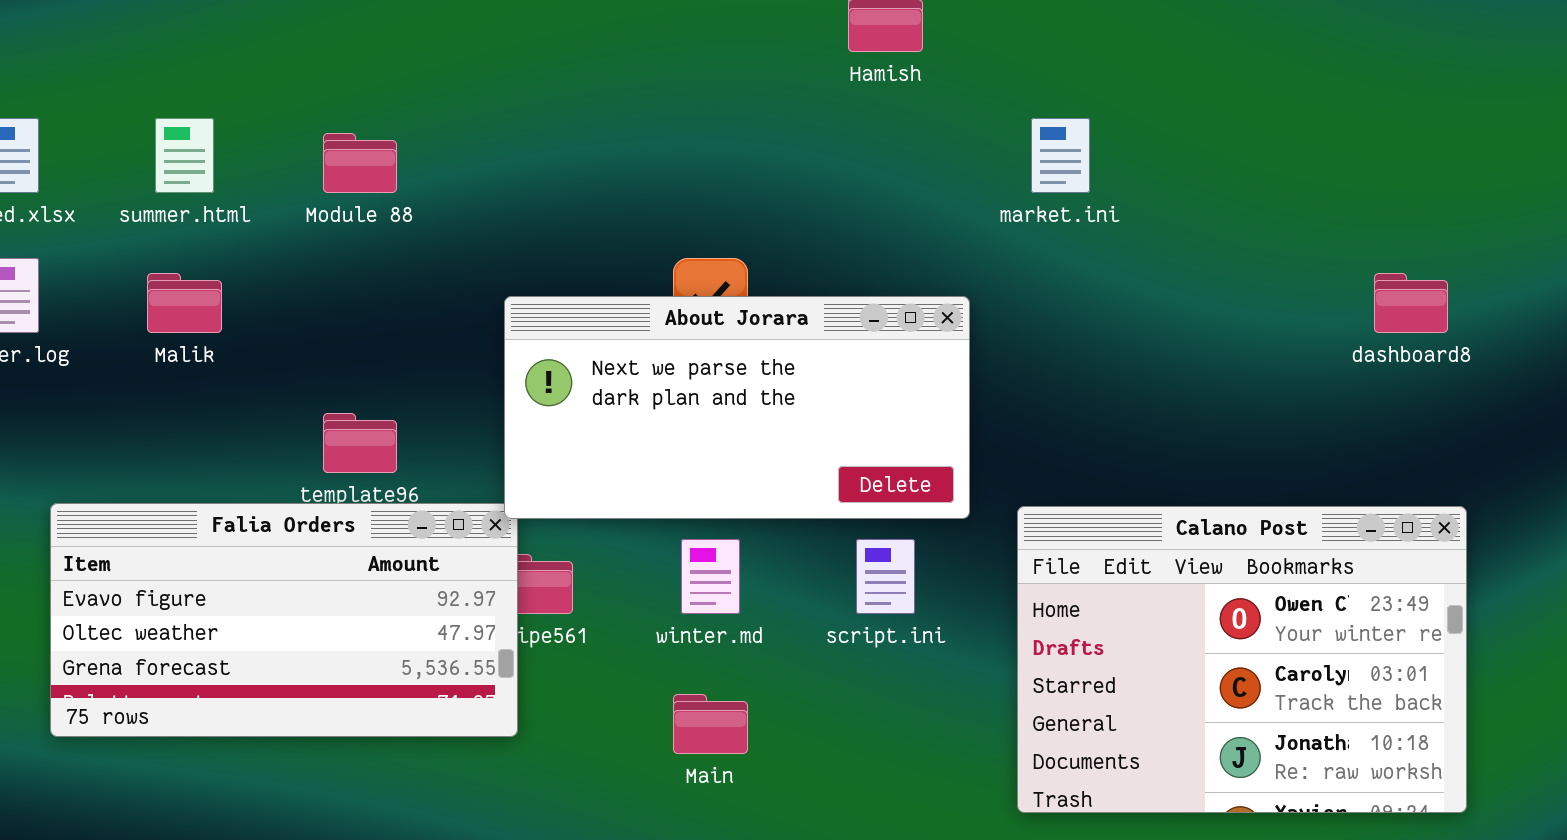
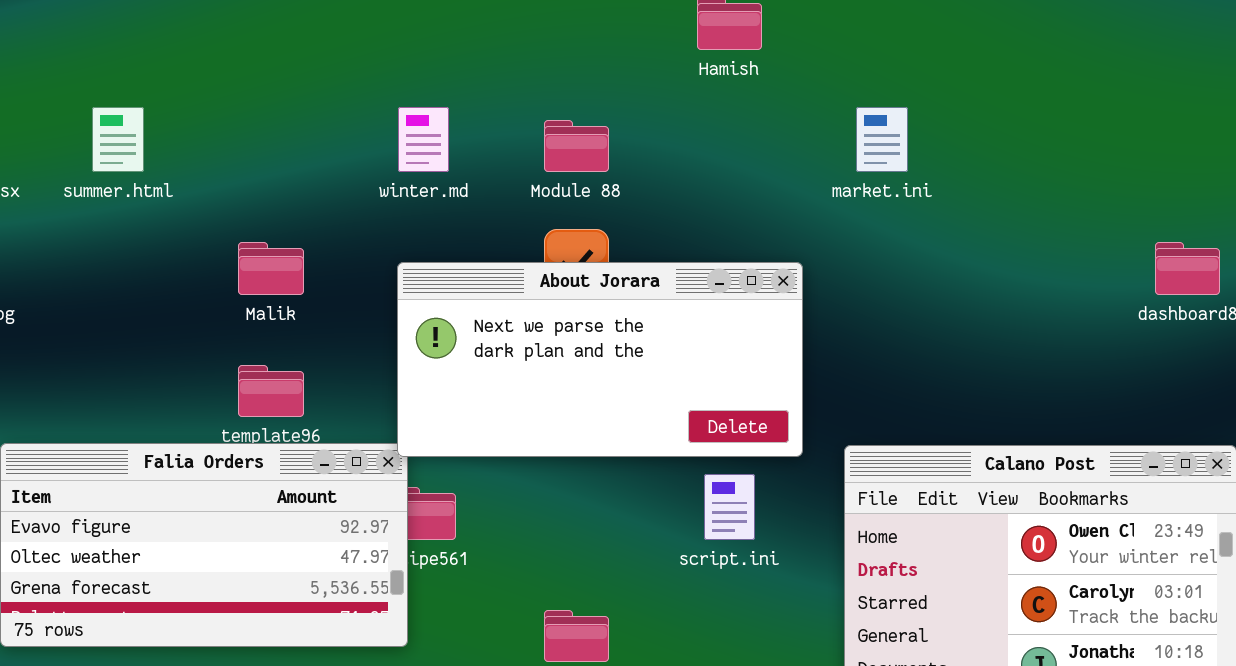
Module 88: [323,133,397,193] -> [544,120,609,172], moved
Malik: [147,273,222,333] -> [238,242,304,295], moved
winter.md: [681,539,740,614] -> [398,107,449,172], moved

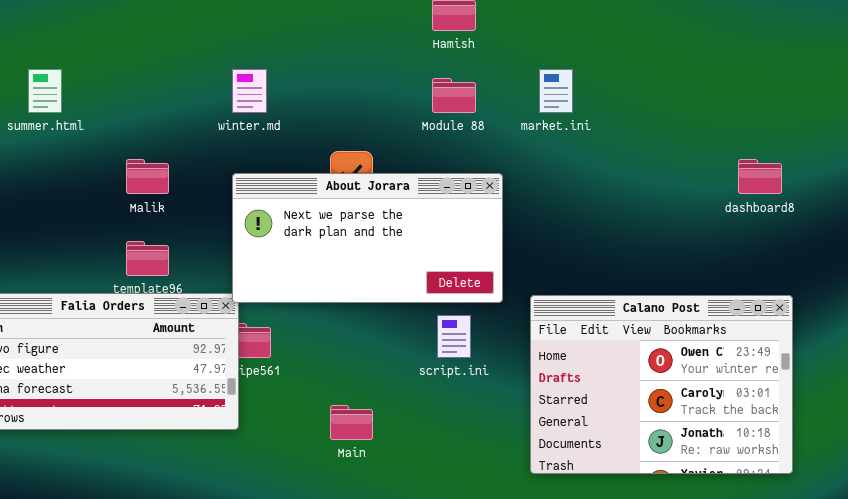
Module 88: [544,120,609,172] -> [432,78,476,113], moved

